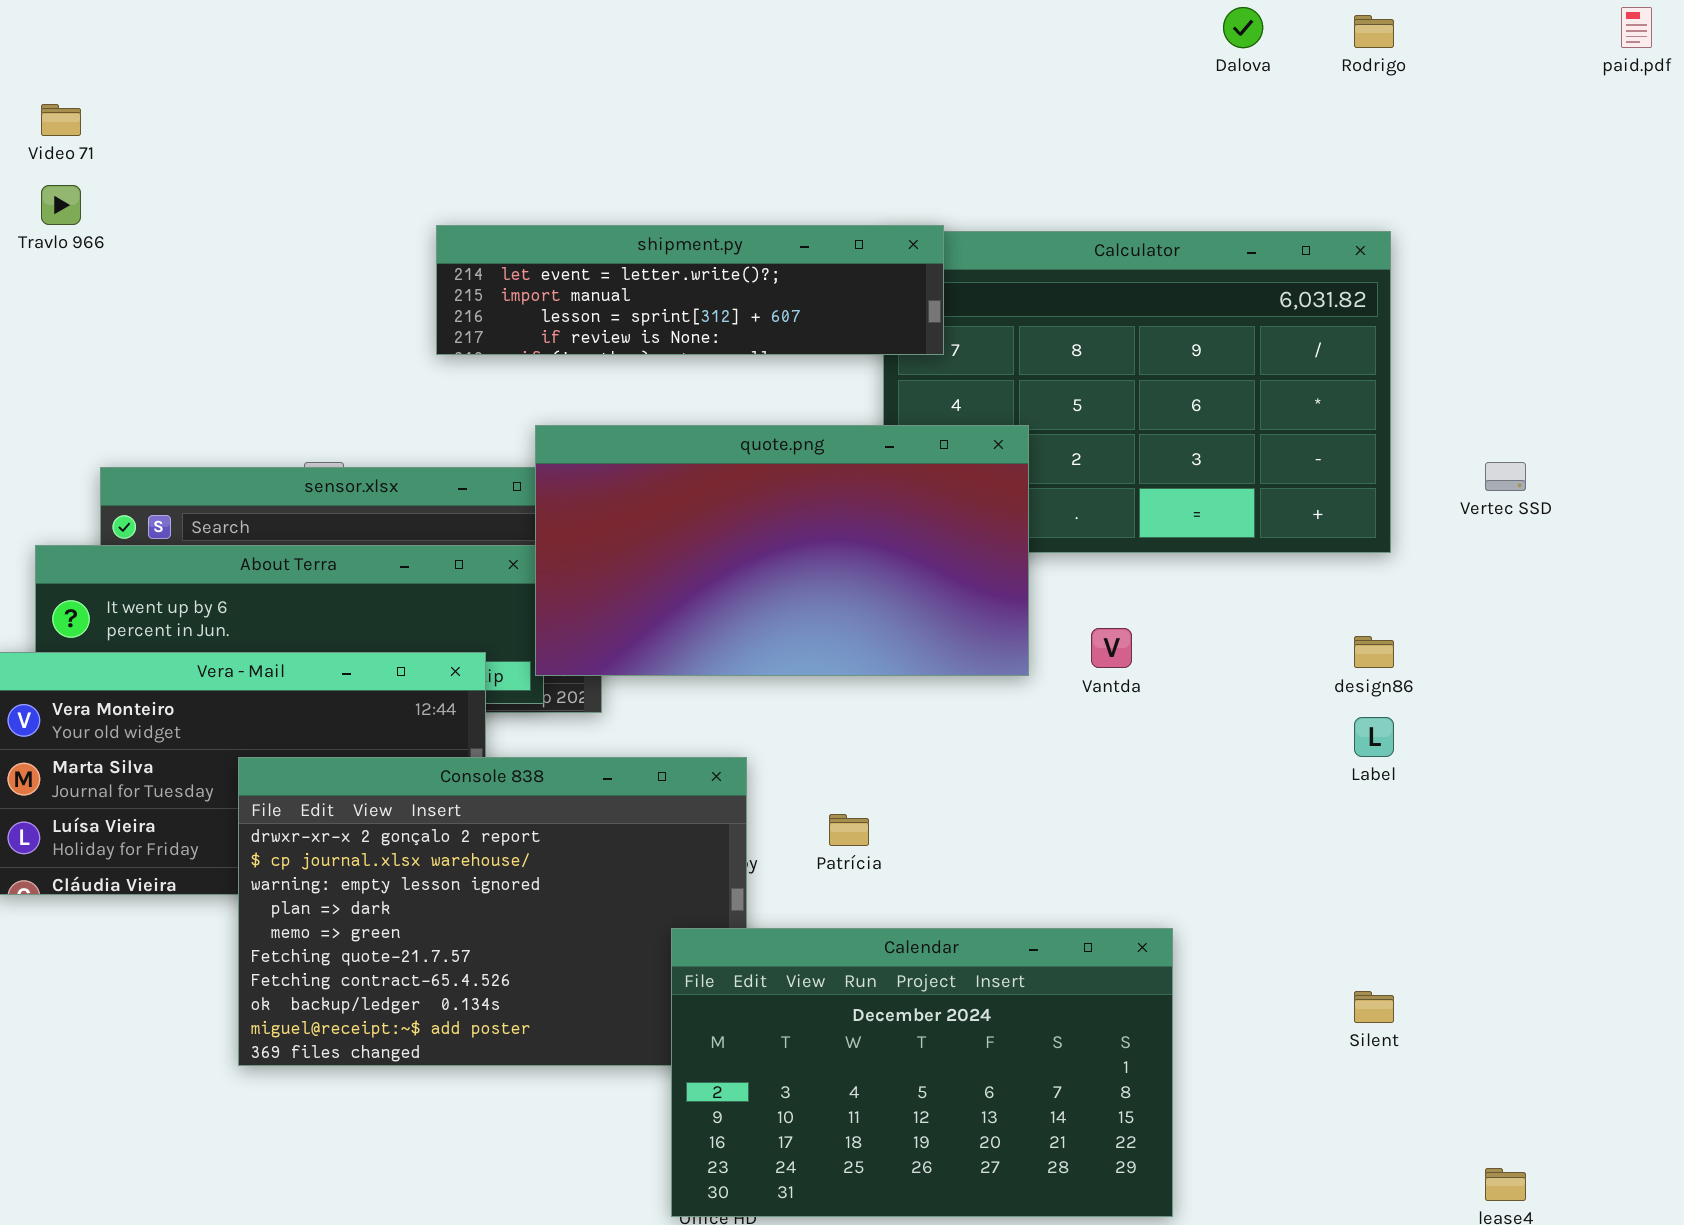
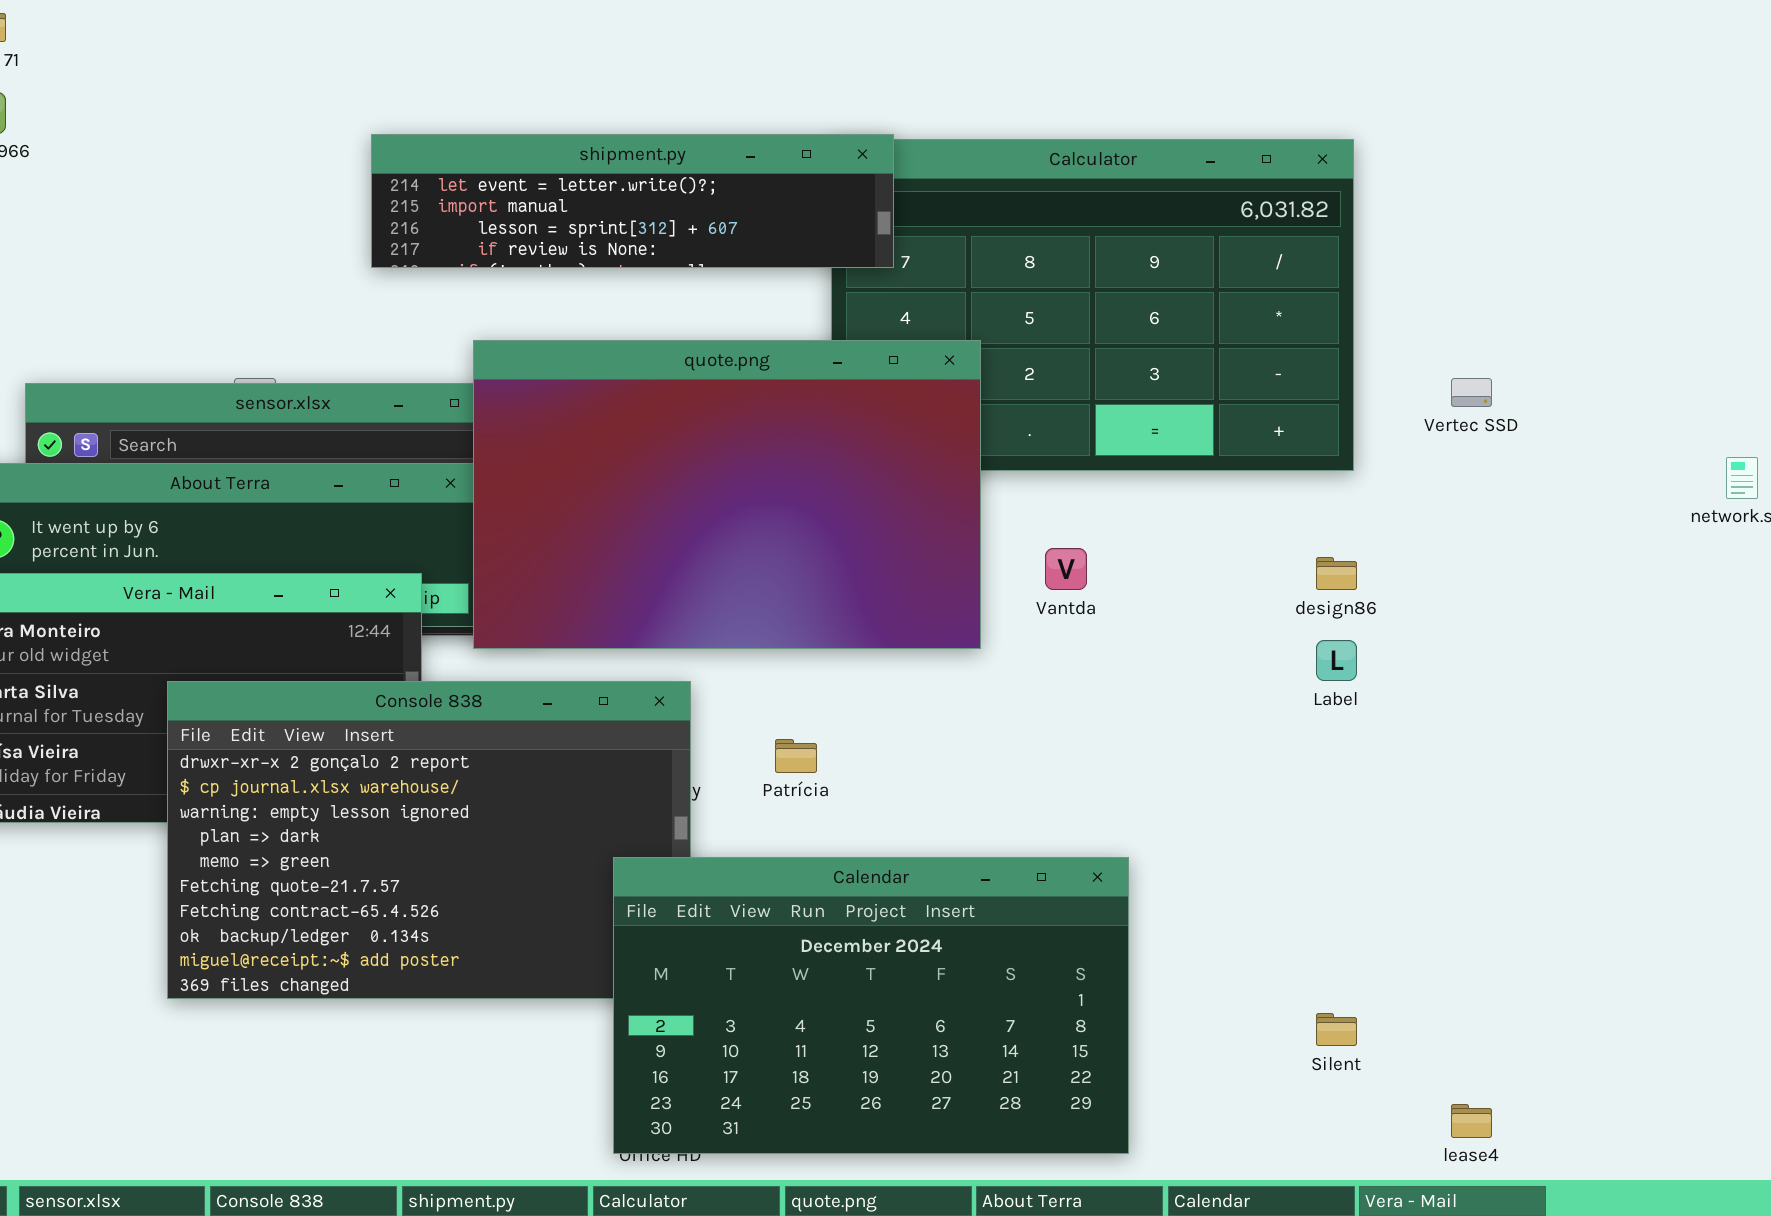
quote.png: [535,425,1029,676] -> [473,340,981,649], resized
Silent: [1354,991,1394,1023] -> [1316,1013,1357,1046], moved

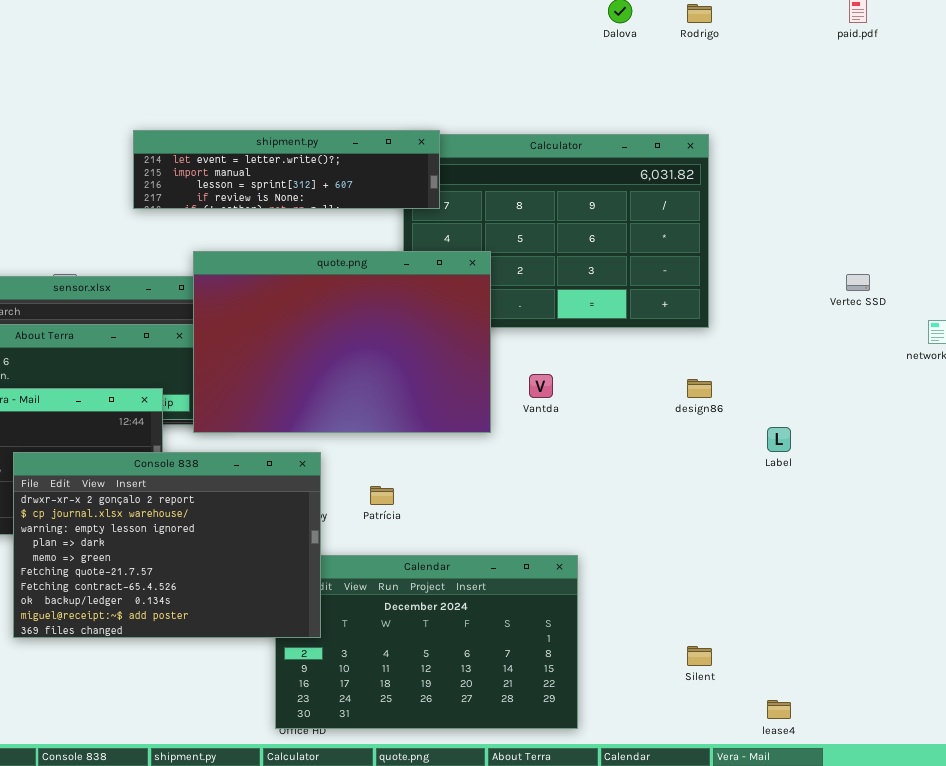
Vertec SSD: [1451,378,1492,407] -> [846,274,870,291], moved
Label: [1316,640,1357,681] -> [767,427,791,452], moved
Console 838: [167,681,691,999] -> [13,452,321,638], raised

